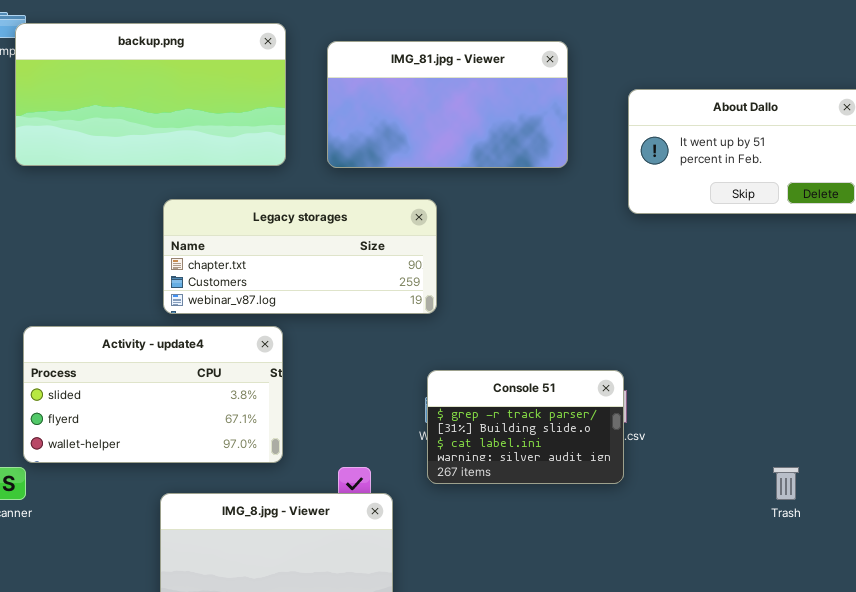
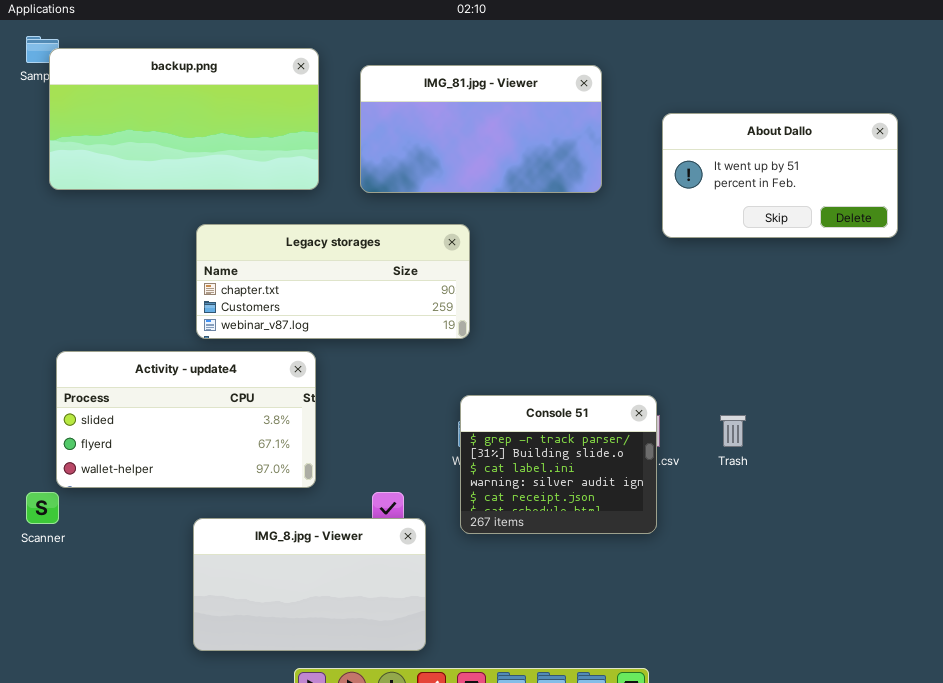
Console 51: [427,370,624,484] -> [460,395,657,534], resized
Trash: [773,467,799,500] -> [720,415,746,447], moved

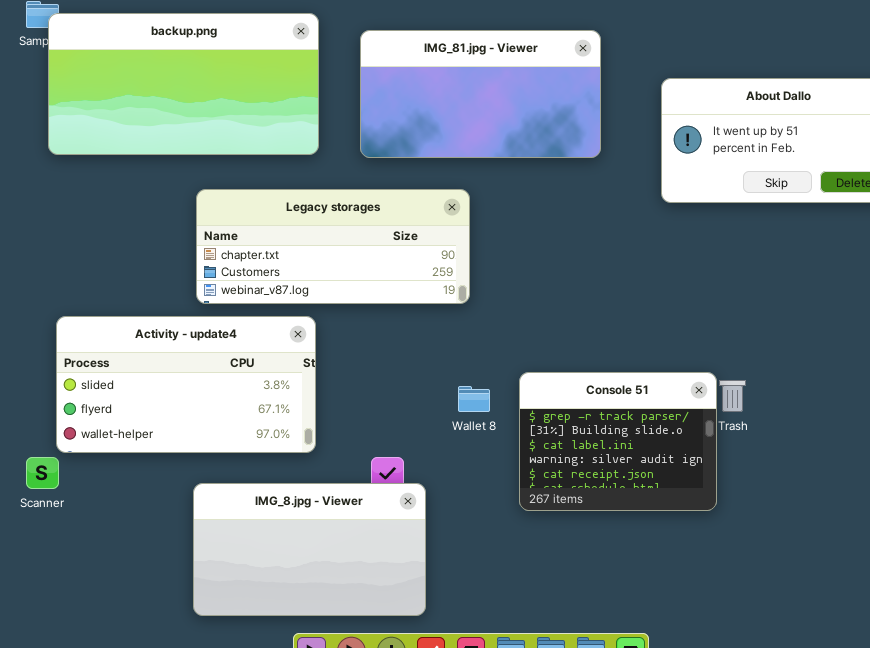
Console 51: [460,395,657,534] -> [519,372,717,511], moved

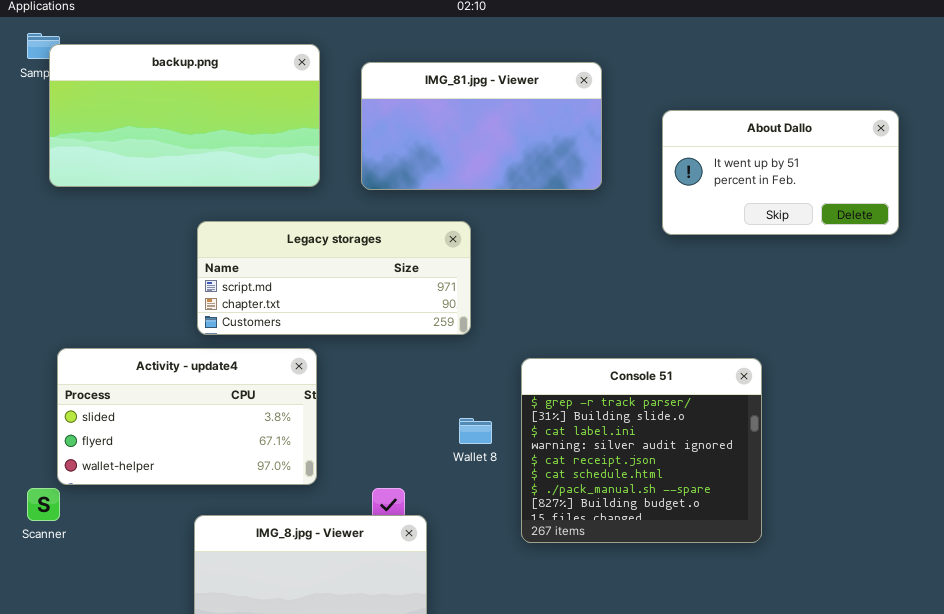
Legacy storages: [196,189,470,304] -> [197,221,471,335], scrolled up 1 row
Console 51: [519,372,717,511] -> [521,358,762,543], resized

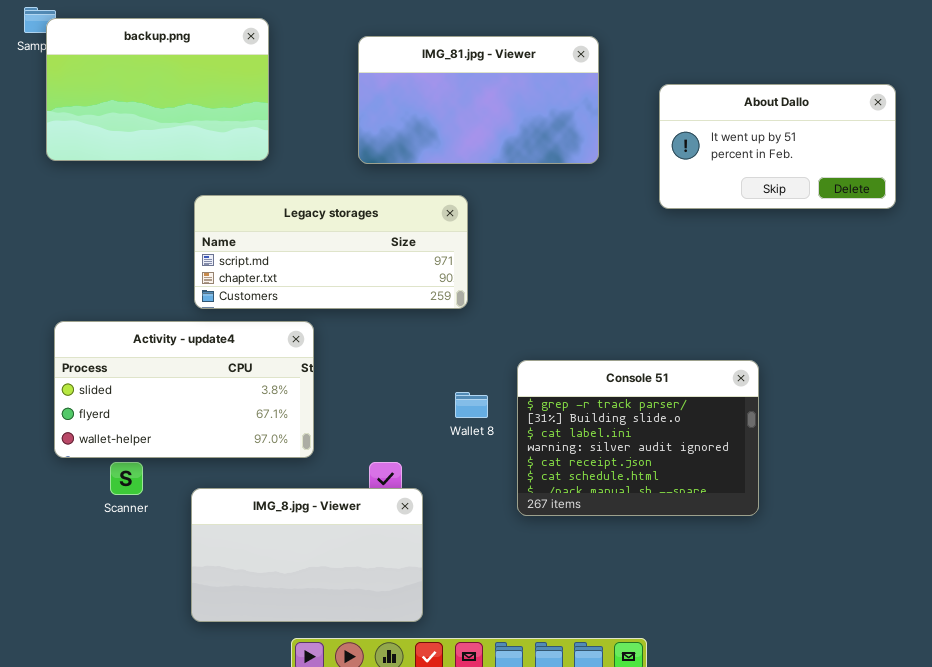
backup.png: [49,44,320,187] -> [46,18,269,161], resized
Console 51: [521,358,762,543] -> [517,360,759,516], resized
Scanner: [27,488,60,521] -> [110,462,143,495], moved

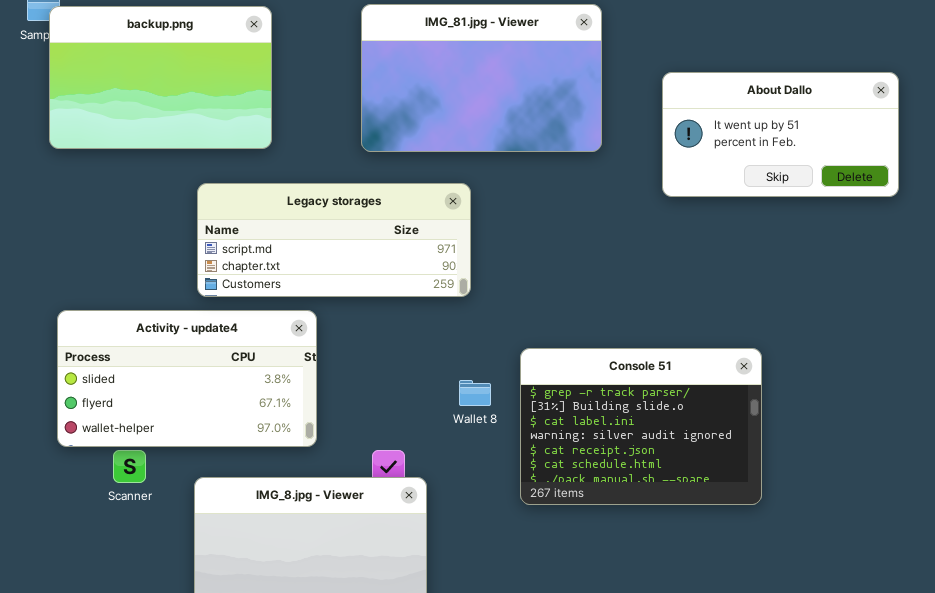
IMG_81.jpg - Viewer: [358,36,599,164] -> [361,4,602,152], resized

